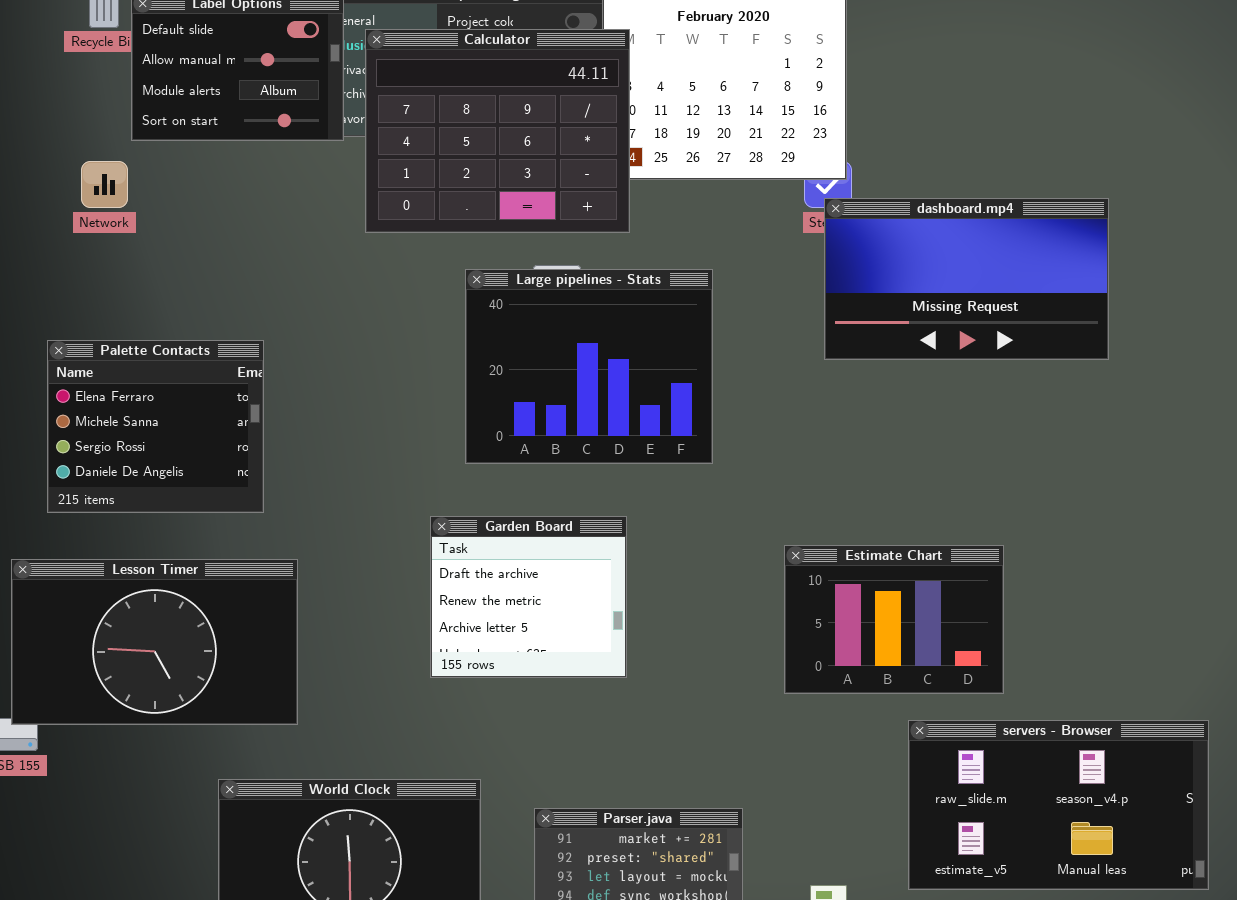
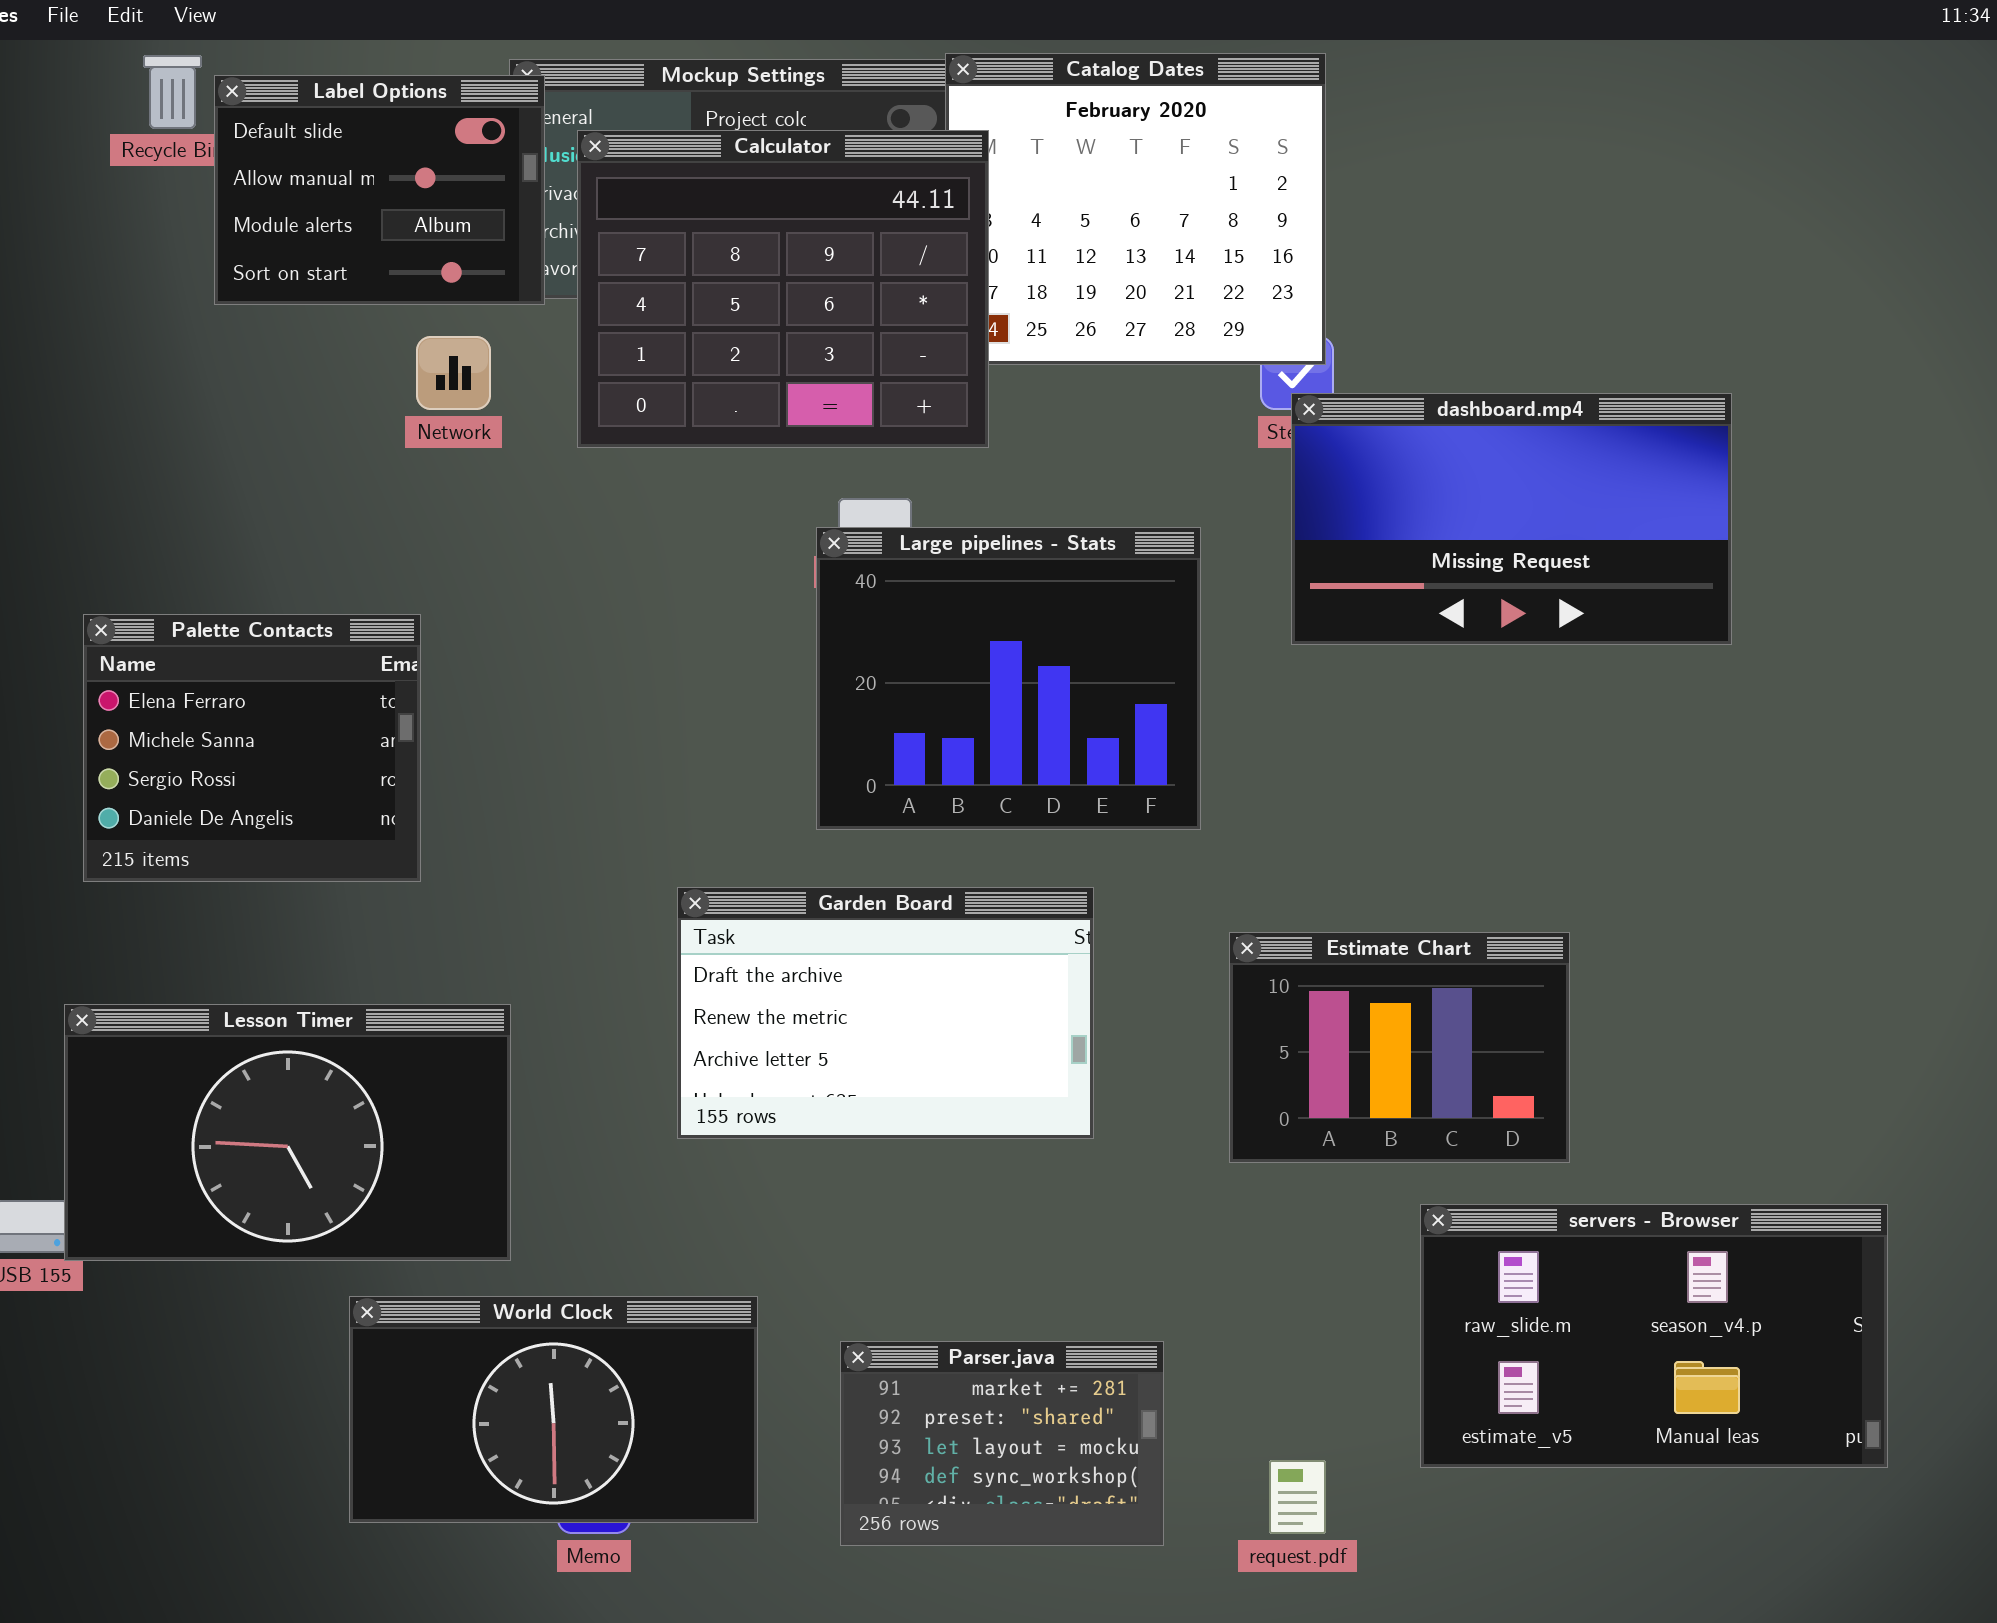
Network: [81,161,128,208] -> [416,336,491,410], moved
Large pipelines - Stats: [465,269,713,464] -> [816,527,1201,830], moved
Garden Board: [430,516,627,678] -> [677,887,1094,1139], resized
Lesson Timer: [11,559,298,725] -> [64,1004,511,1261], moved

